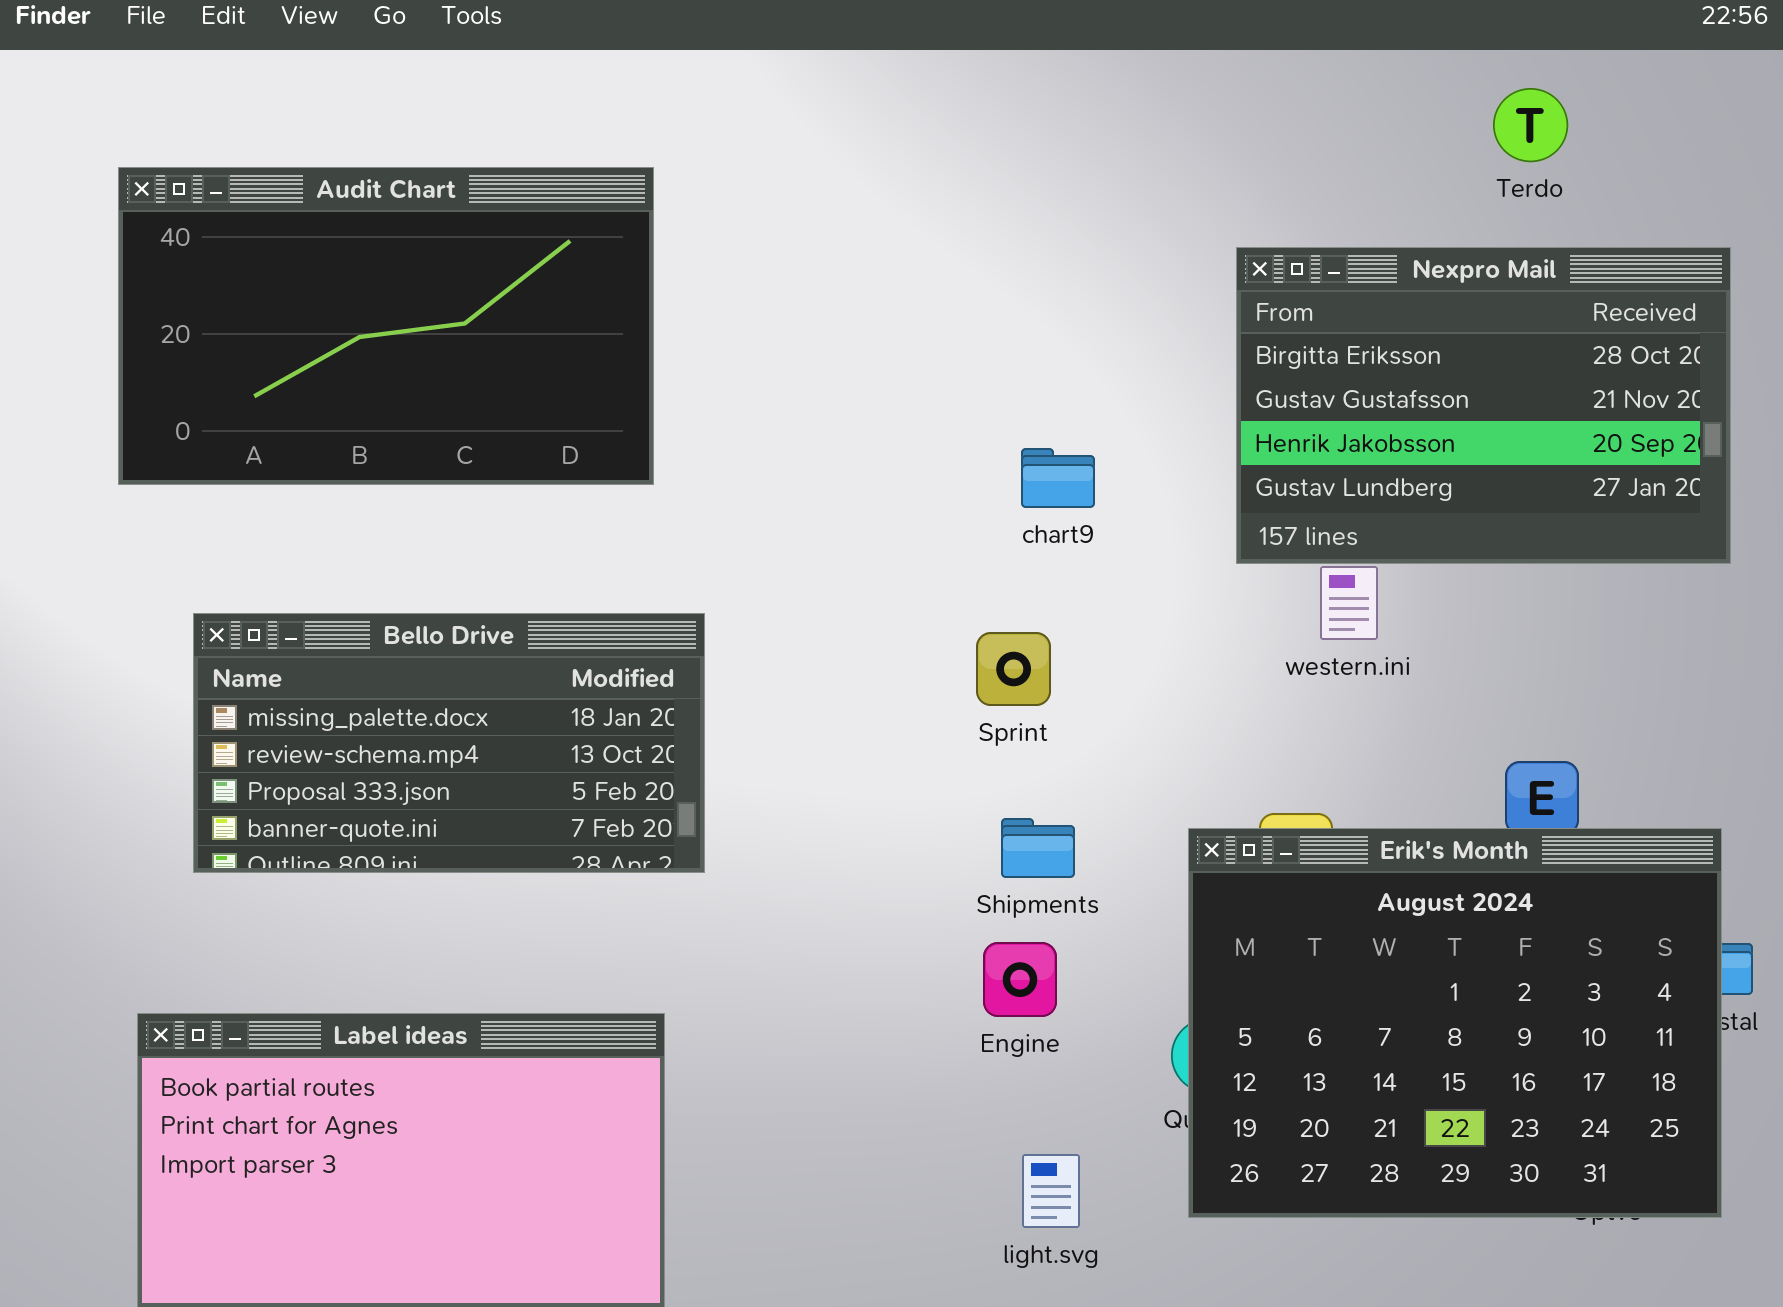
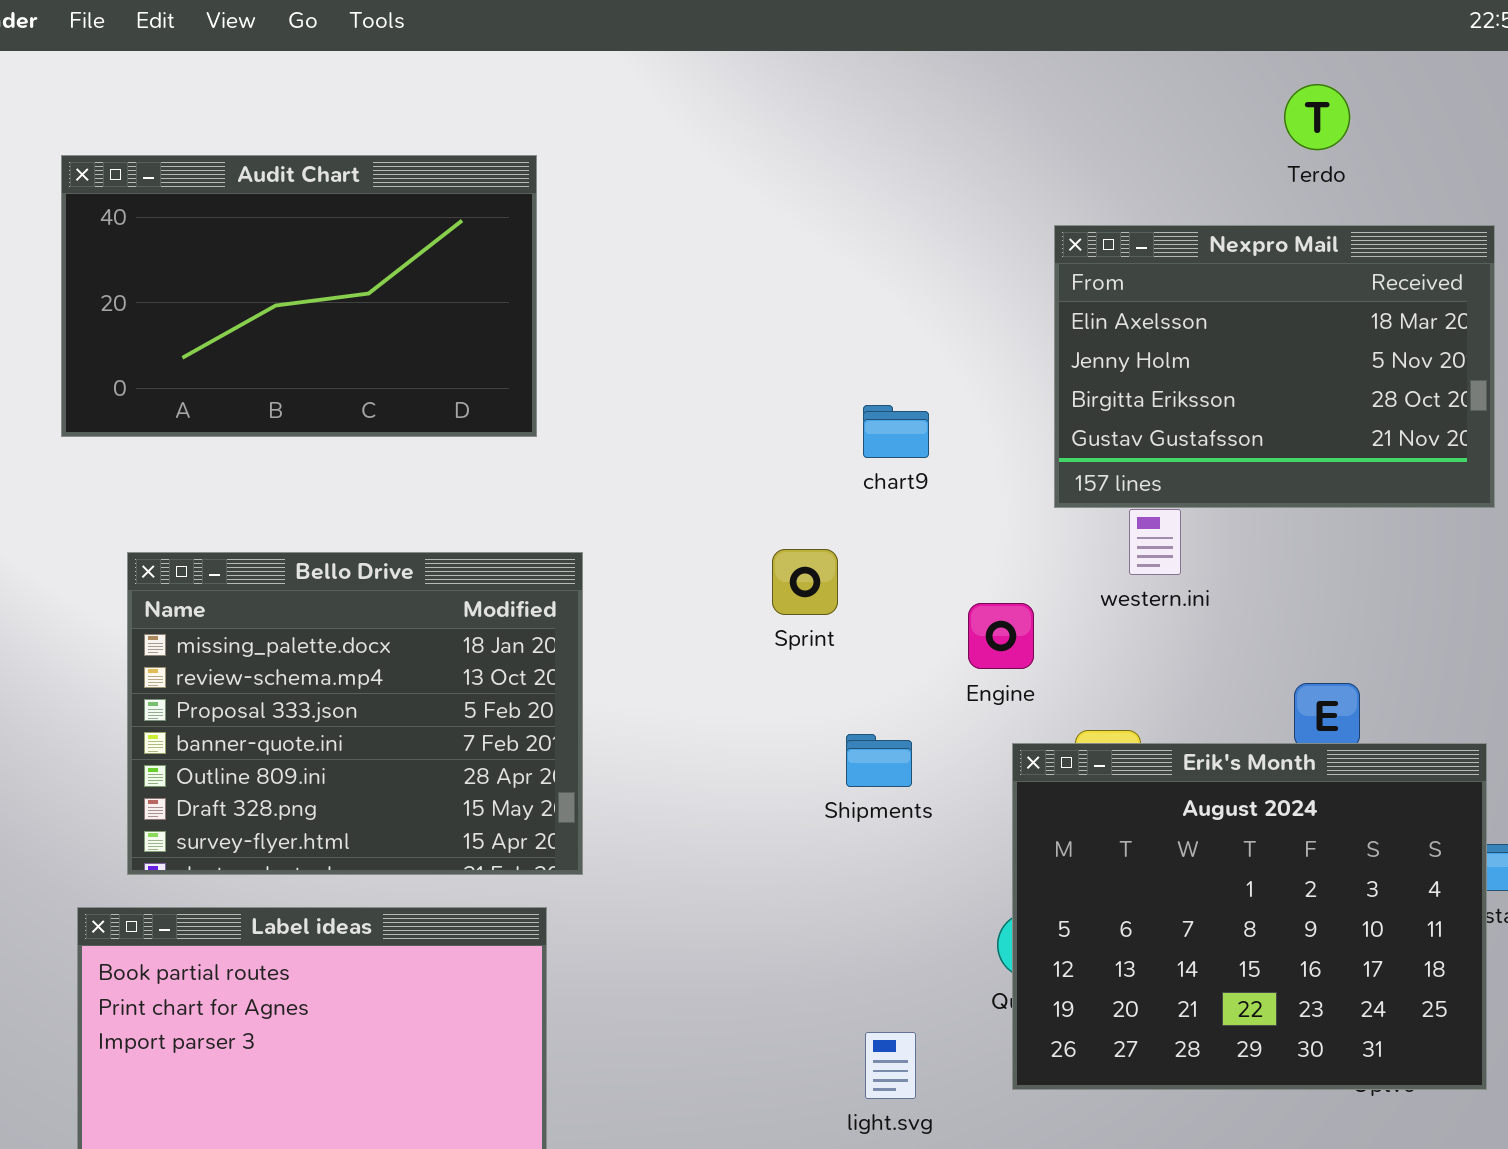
Nexpro Mail: [1236,247,1731,564] -> [1054,225,1495,508], scrolled up 2 rows
Bello Drive: [193,613,705,873] -> [127,552,583,875], resized
Sprint: [976,632,1051,706] -> [772,549,838,615], moved
Engine: [983,942,1057,1017] -> [968,603,1034,669], moved

